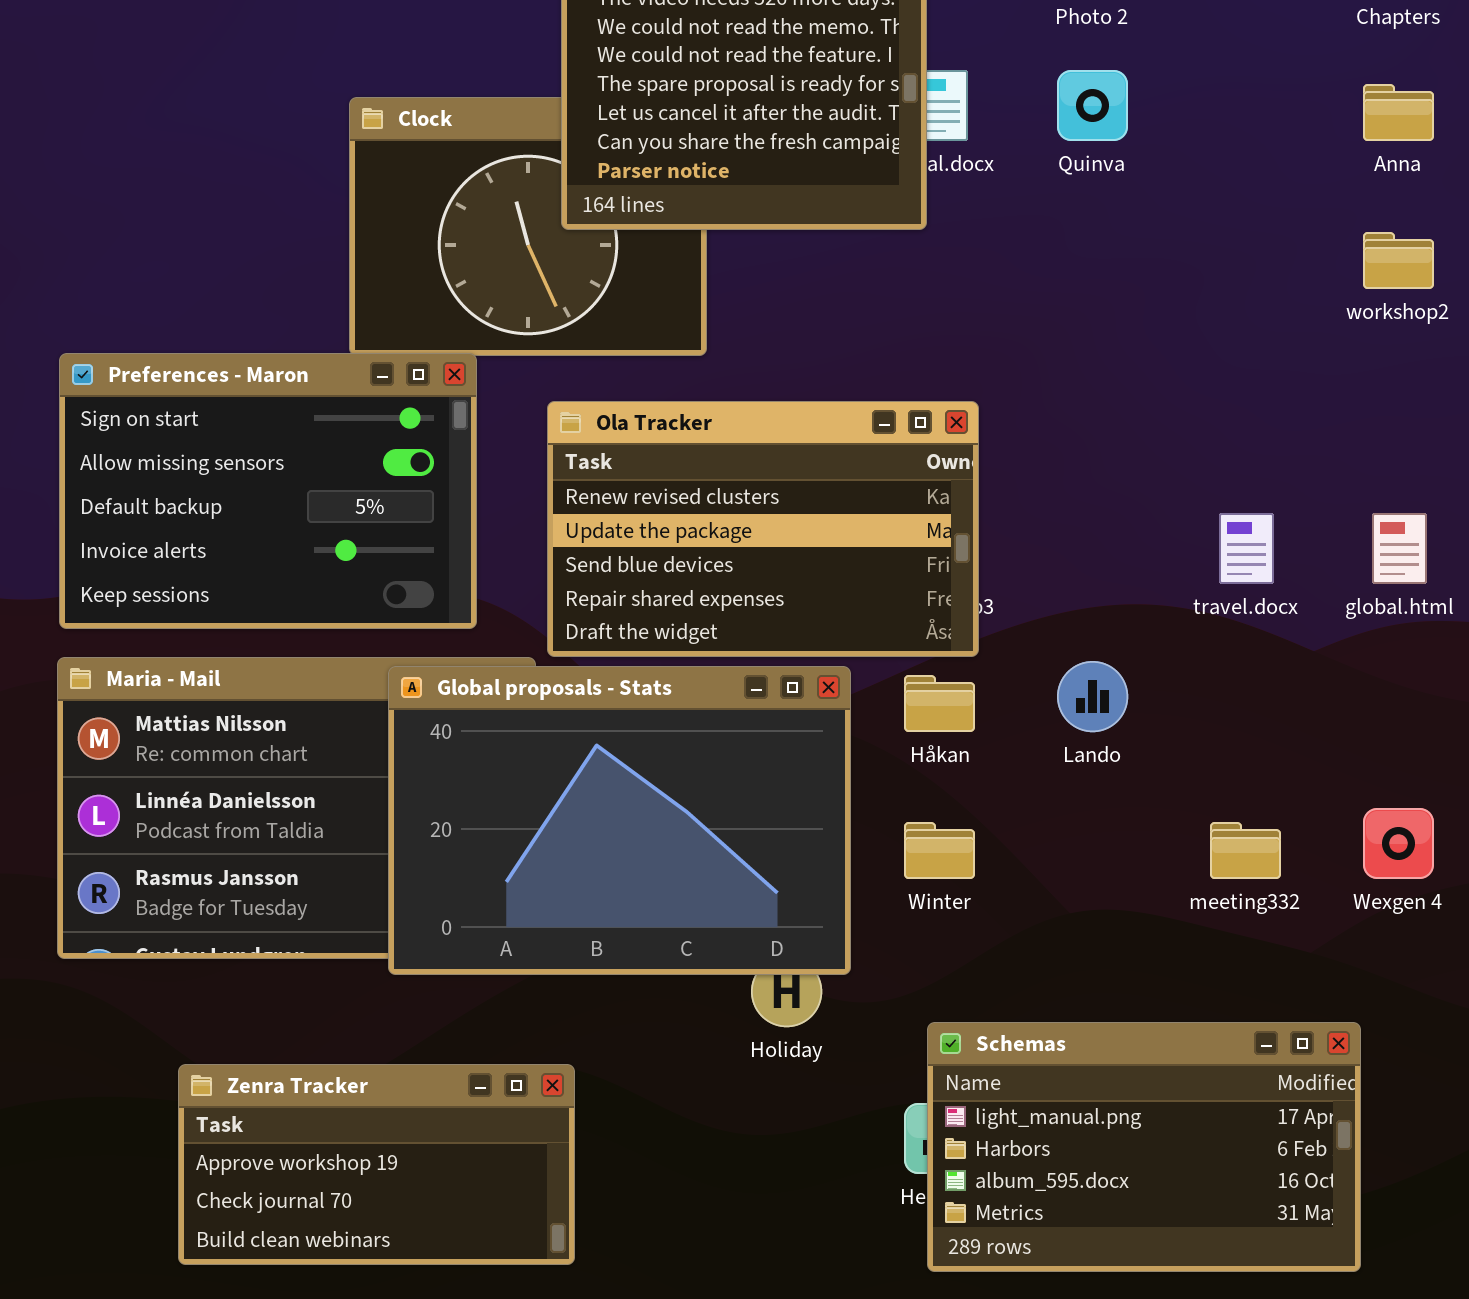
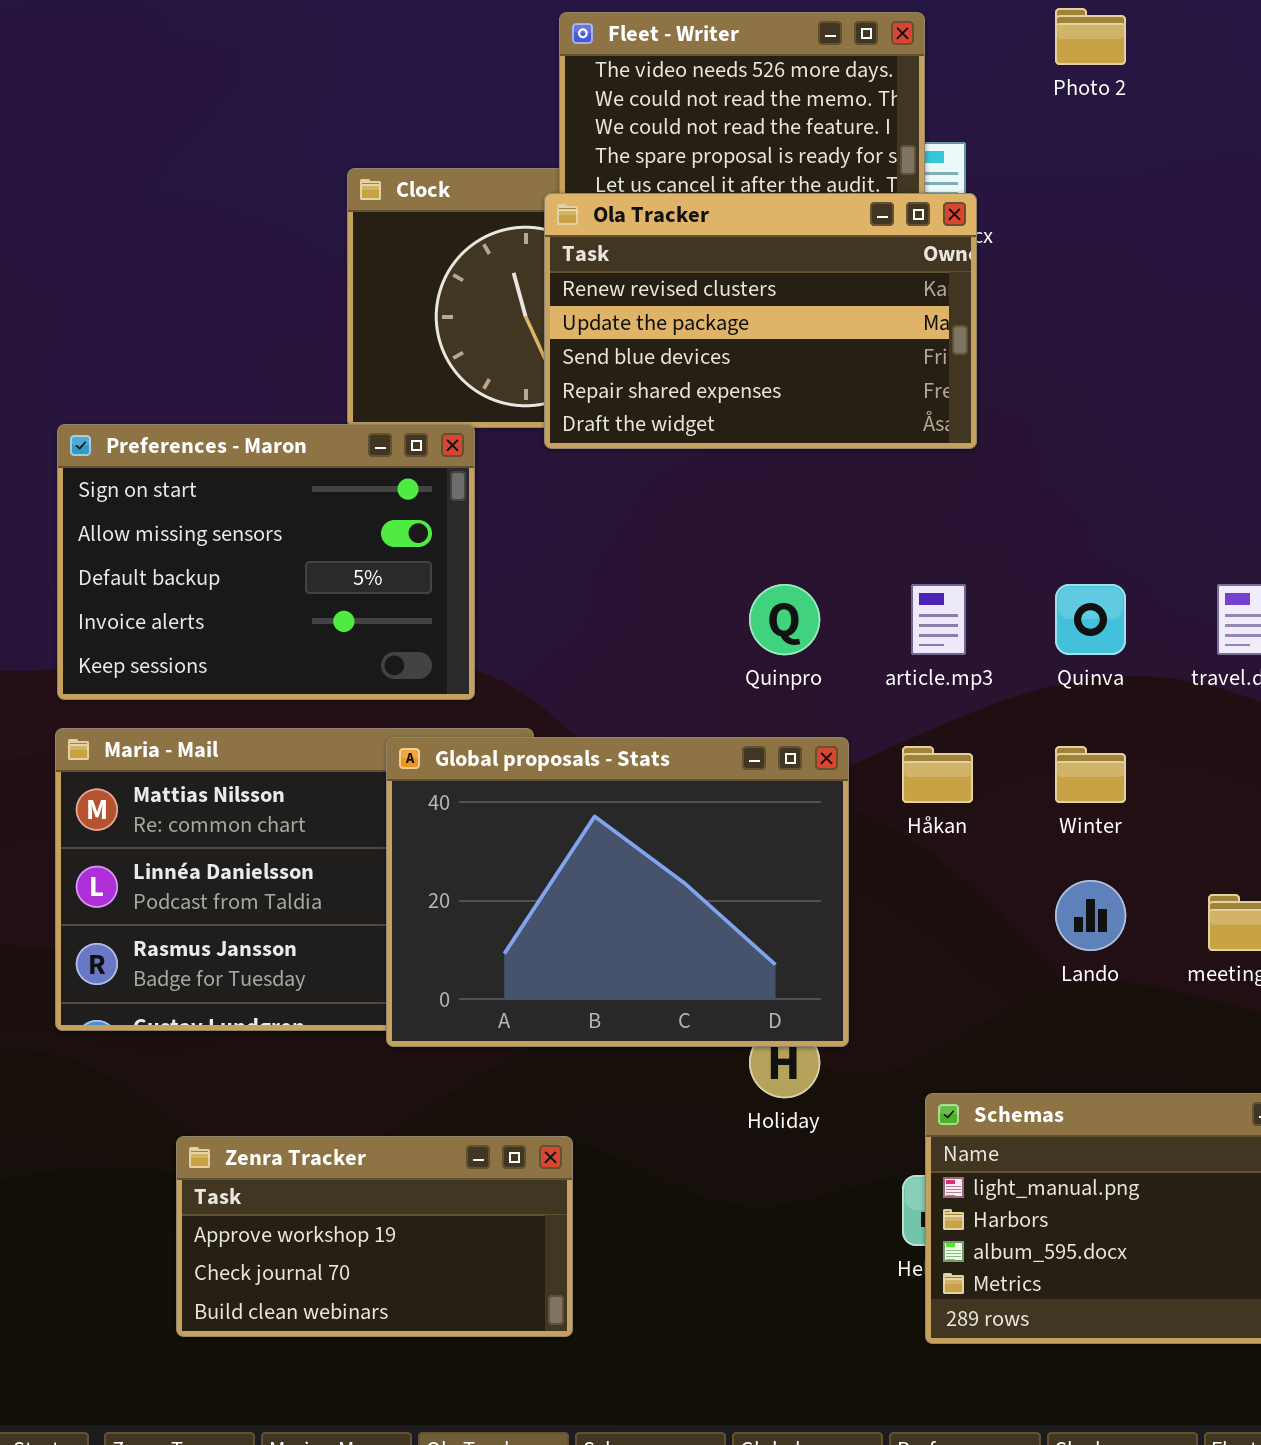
Quinva: [1057,70,1128,141] -> [1055,584,1126,655], moved
Ola Tracker: [547,401,979,657] -> [544,193,977,449], moved
Lando: [1057,661,1128,732] -> [1055,880,1126,951], moved
Winter: [904,822,975,879] -> [1055,746,1126,803], moved

